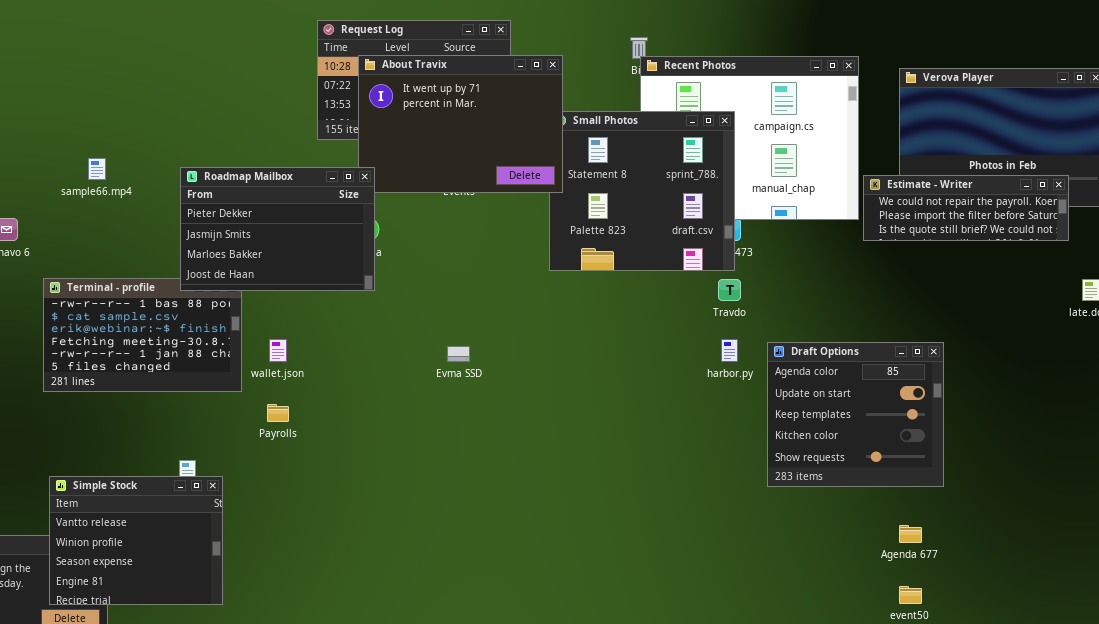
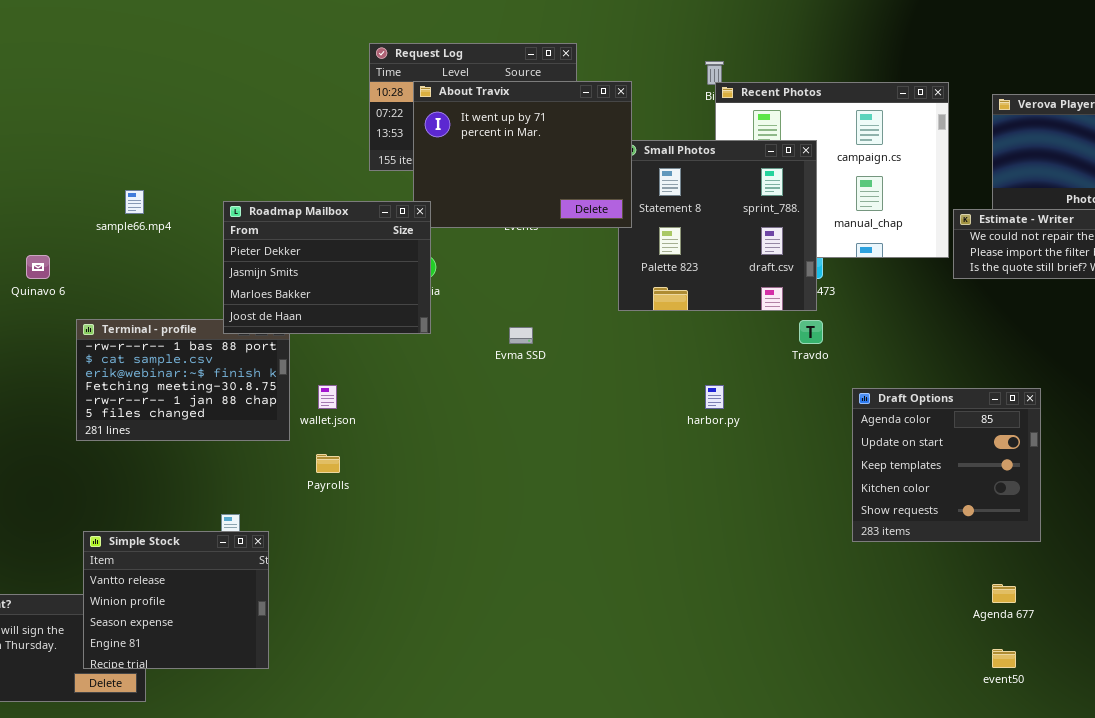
harbor.py: [721,339,738,362] -> [705,385,724,409], moved
Evma SSD: [447,346,470,362] -> [509,327,533,344], moved

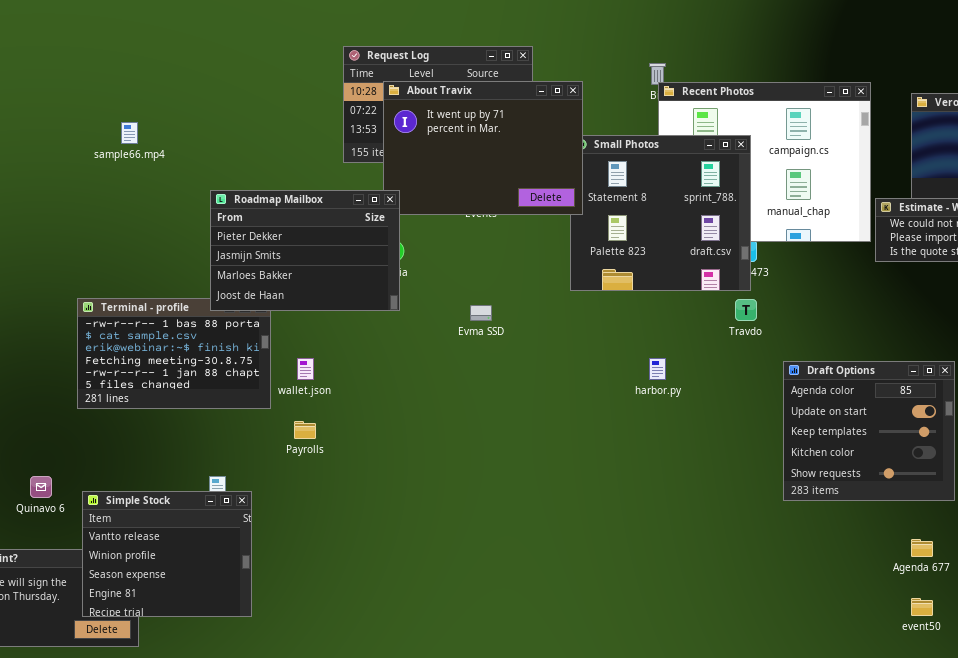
sample66.mp4: [125,190,144,214] -> [121,122,138,144], moved
Quinavo 6: [26,255,50,279] -> [30,476,52,498], moved

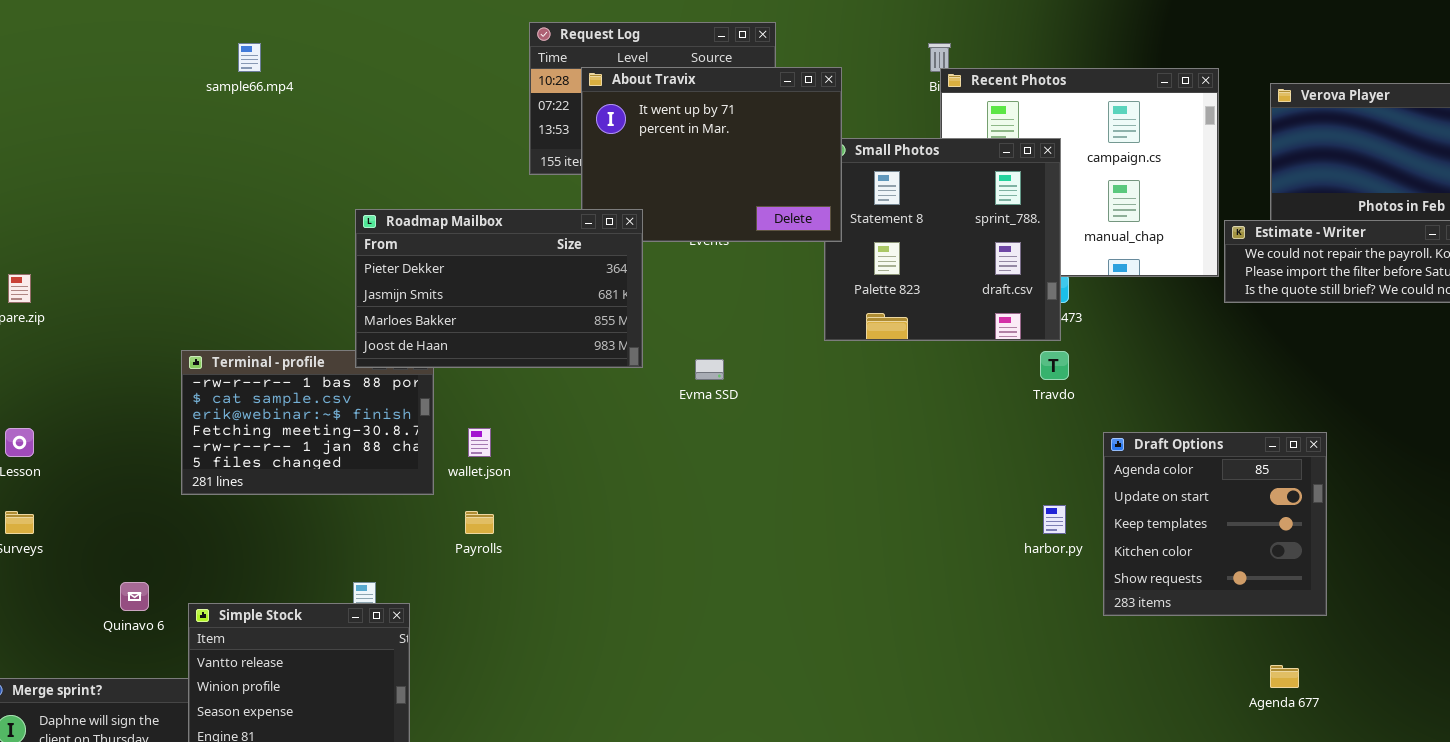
sample66.mp4: [121,122,138,144] -> [238,43,261,72], moved
Roadmap Mailbox: [210,190,400,311] -> [355,209,643,368], resized
harbor.py: [649,358,666,380] -> [1043,505,1066,534], moved

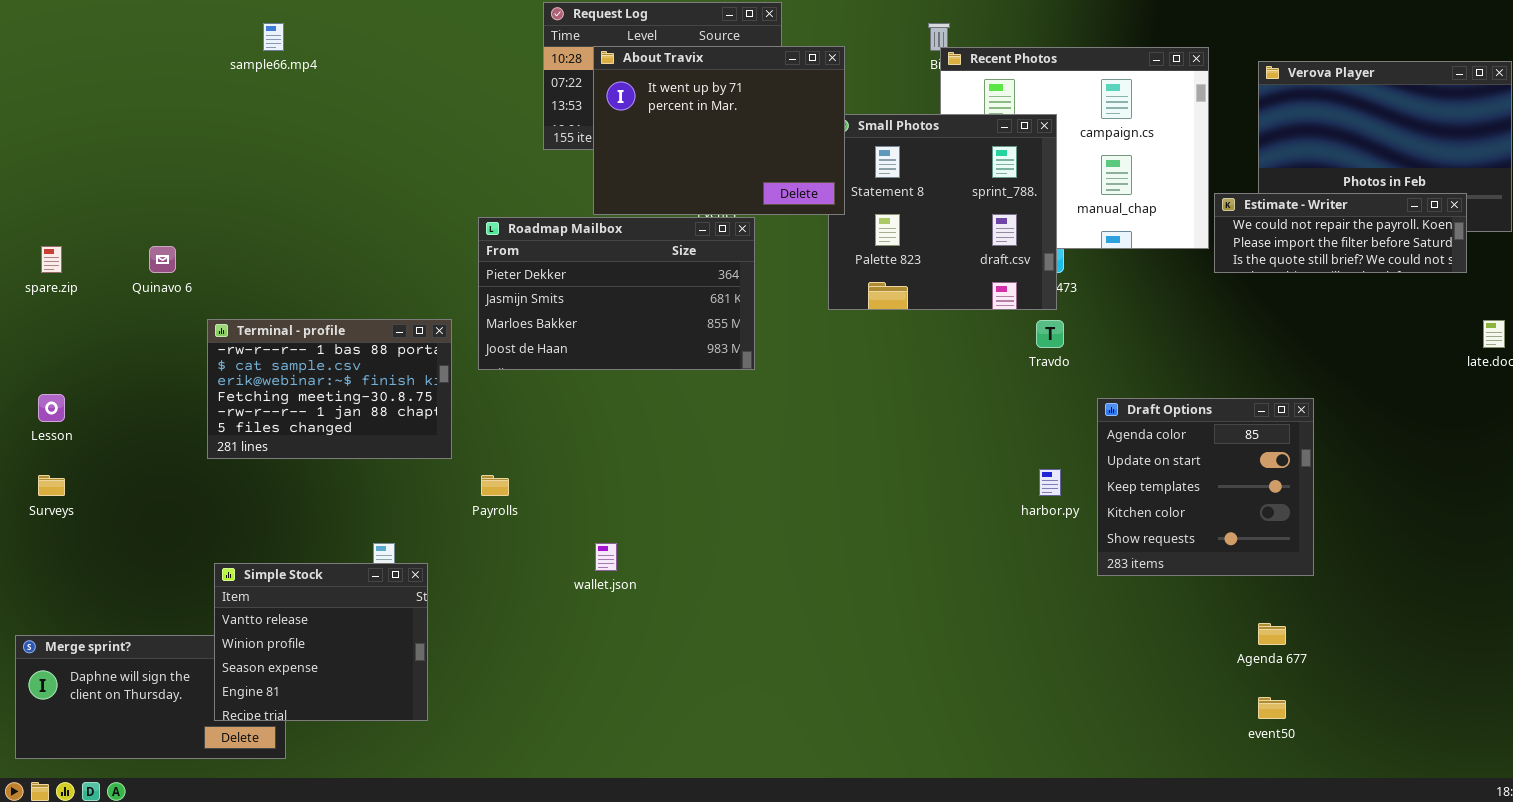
Roadmap Mailbox: [355,209,643,368] -> [478,217,755,370], moved
wallet.json: [468,428,491,457] -> [595,543,617,571], moved
Quinavo 6: [120,582,149,611] -> [149,246,176,273], moved

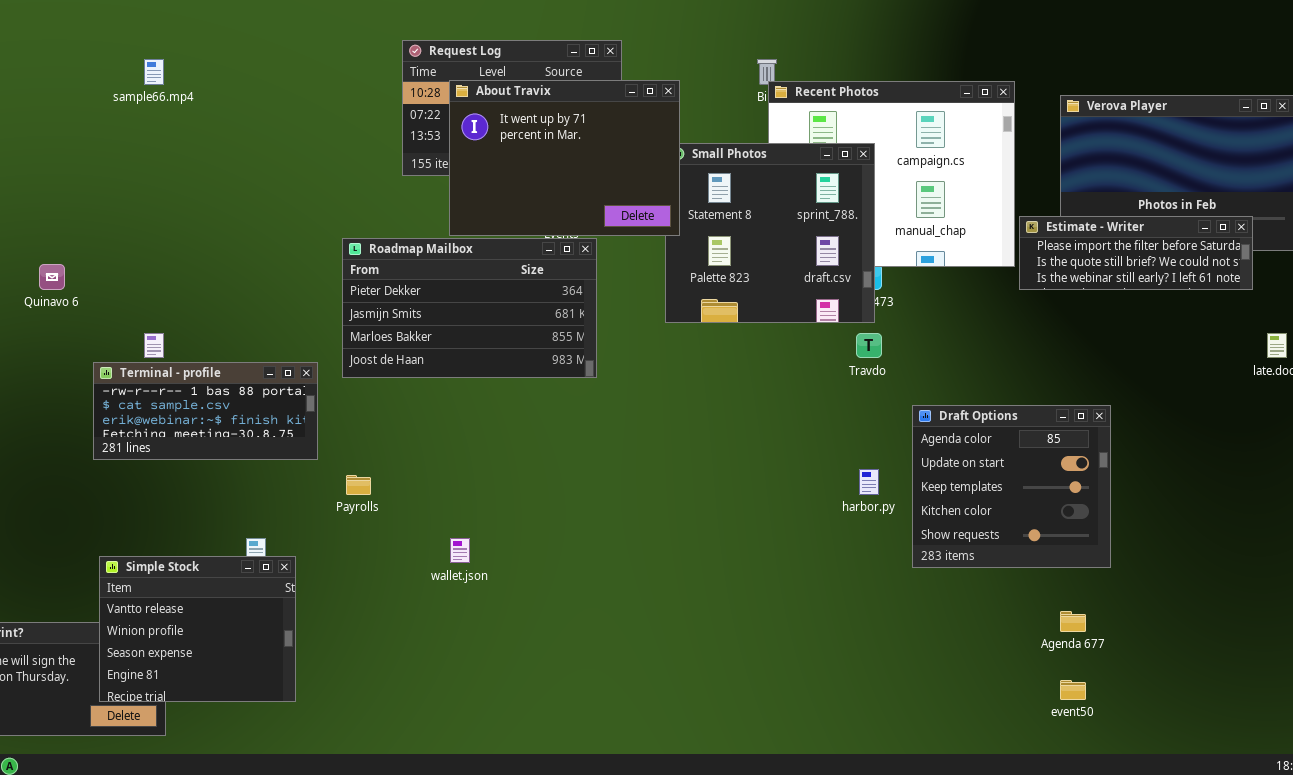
Estimate - Writer: [1214,193,1467,273] -> [1019,216,1253,290], scrolled down 1 row
Terminal - profile: [207,319,452,459] -> [93,362,318,460], resized

